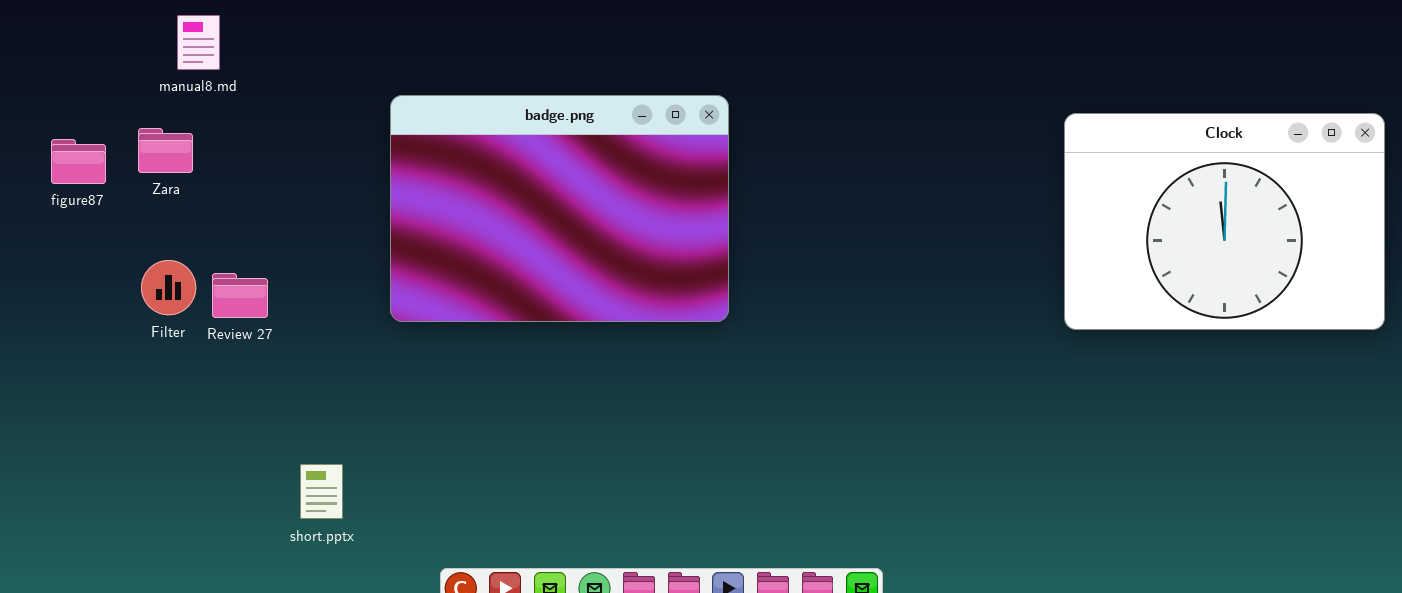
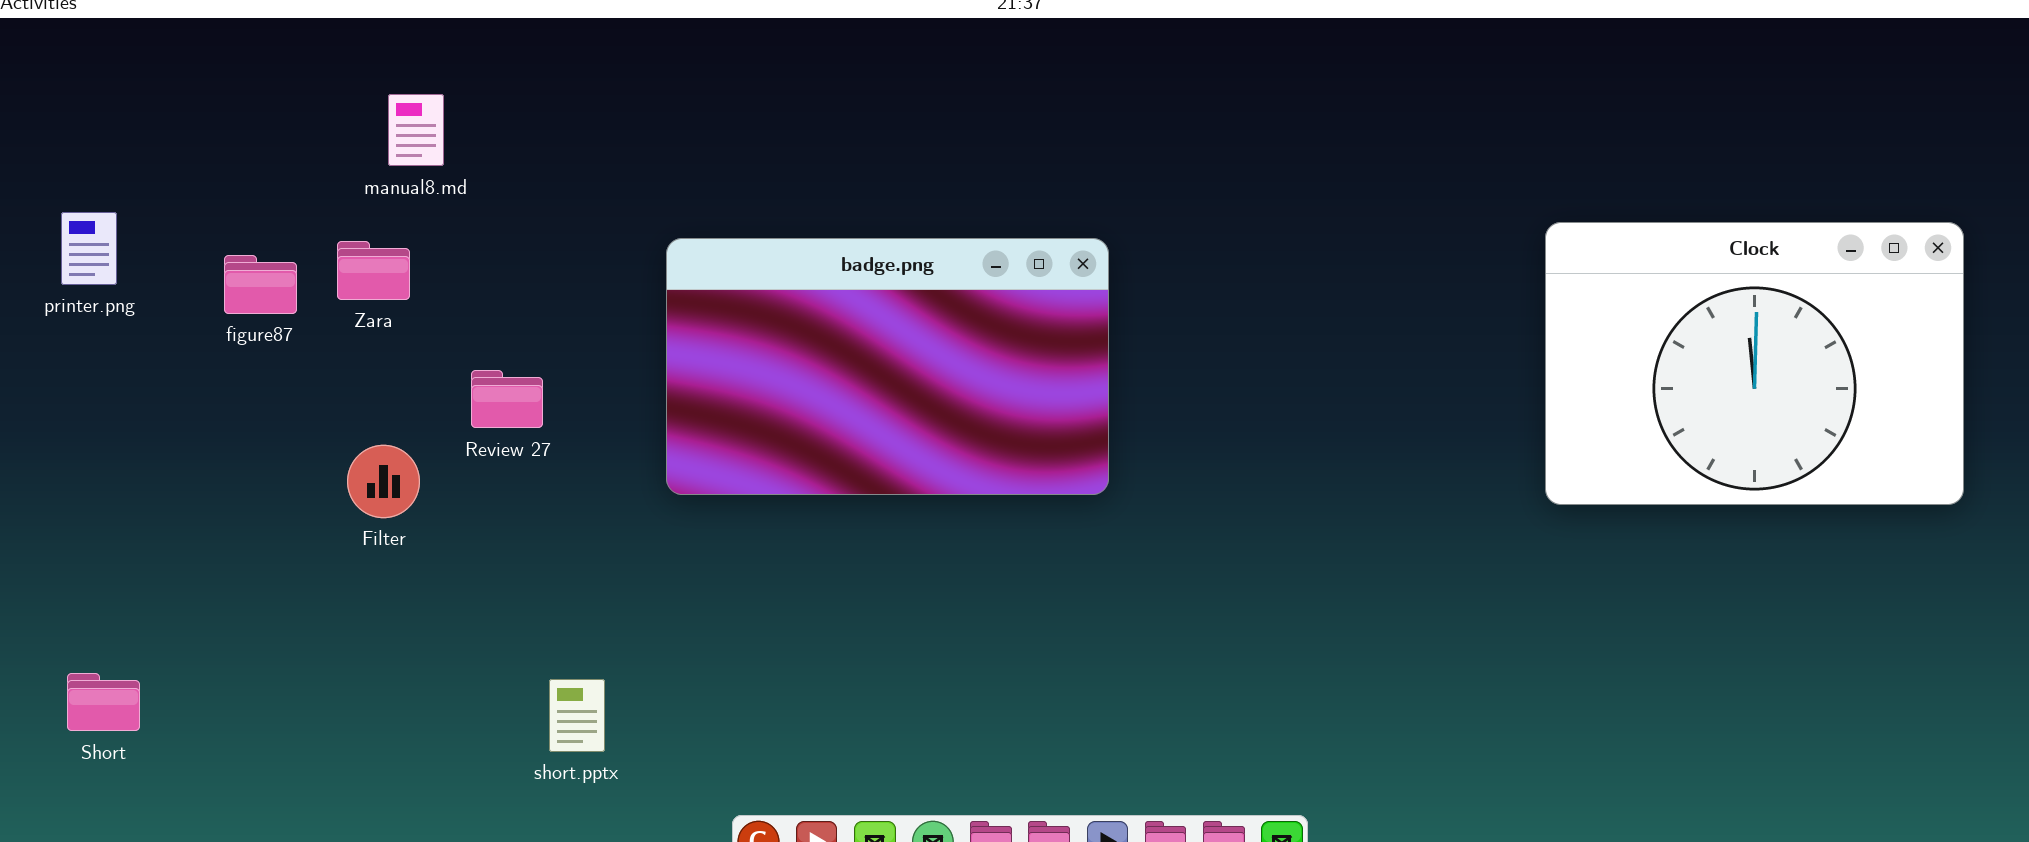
badge.png: [390,95,729,322] -> [666,238,1109,495], resized
Filter: [141,260,196,315] -> [347,445,420,518], moved
Review 27: [212,273,268,318] -> [471,370,543,428], moved

